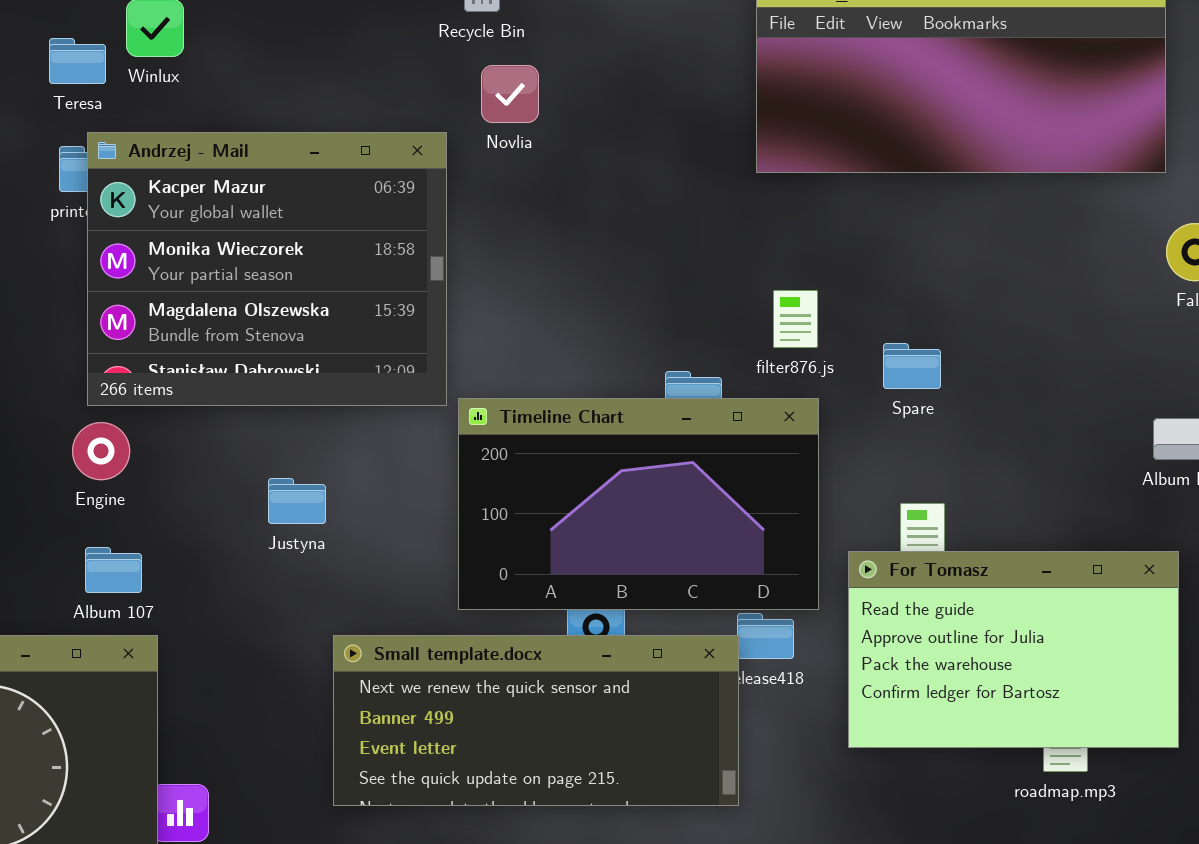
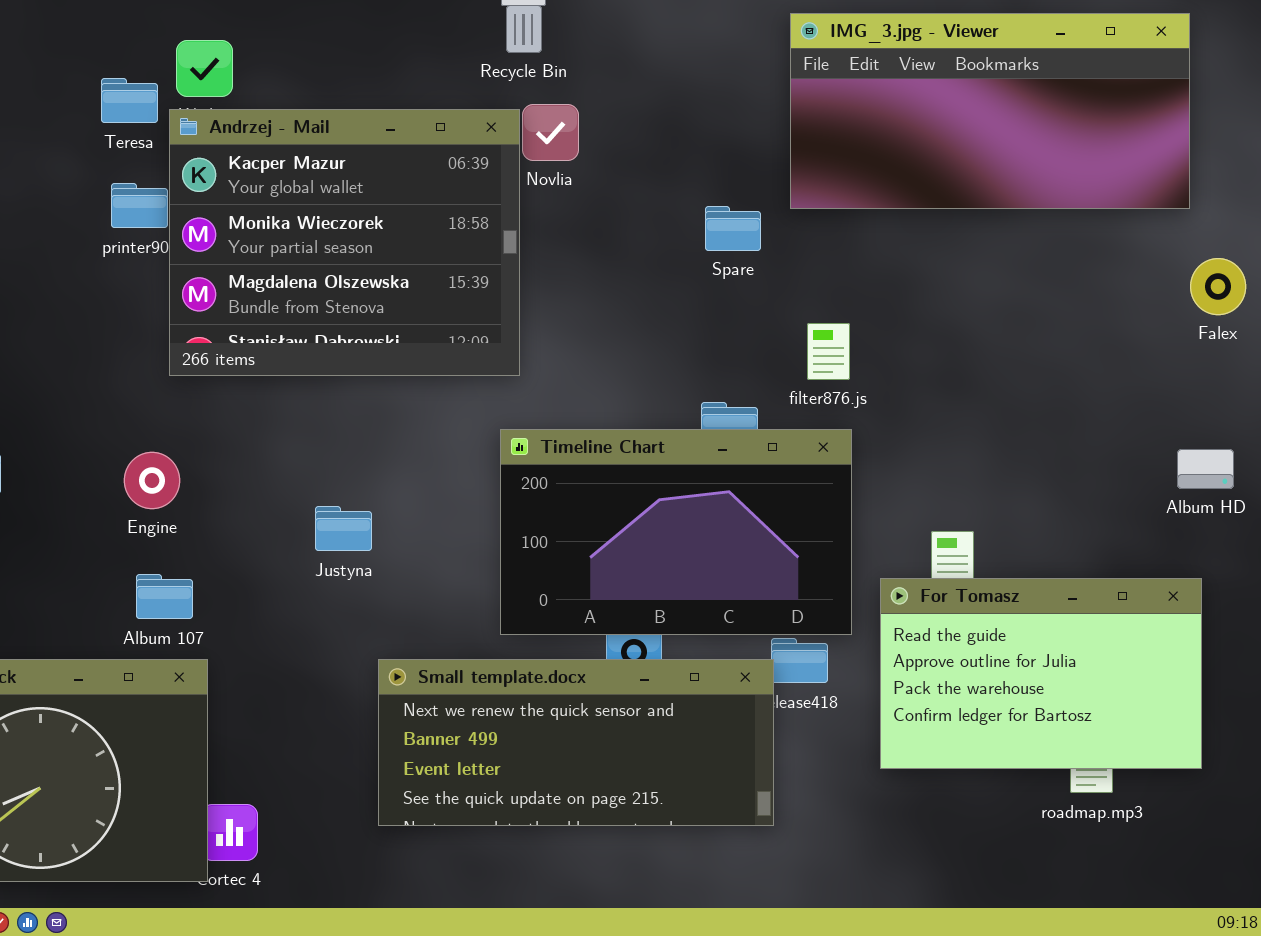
Andrzej - Mail: [87,132,447,406] -> [169,109,520,376], moved
Spare: [883,343,941,389] -> [705,206,761,251], moved

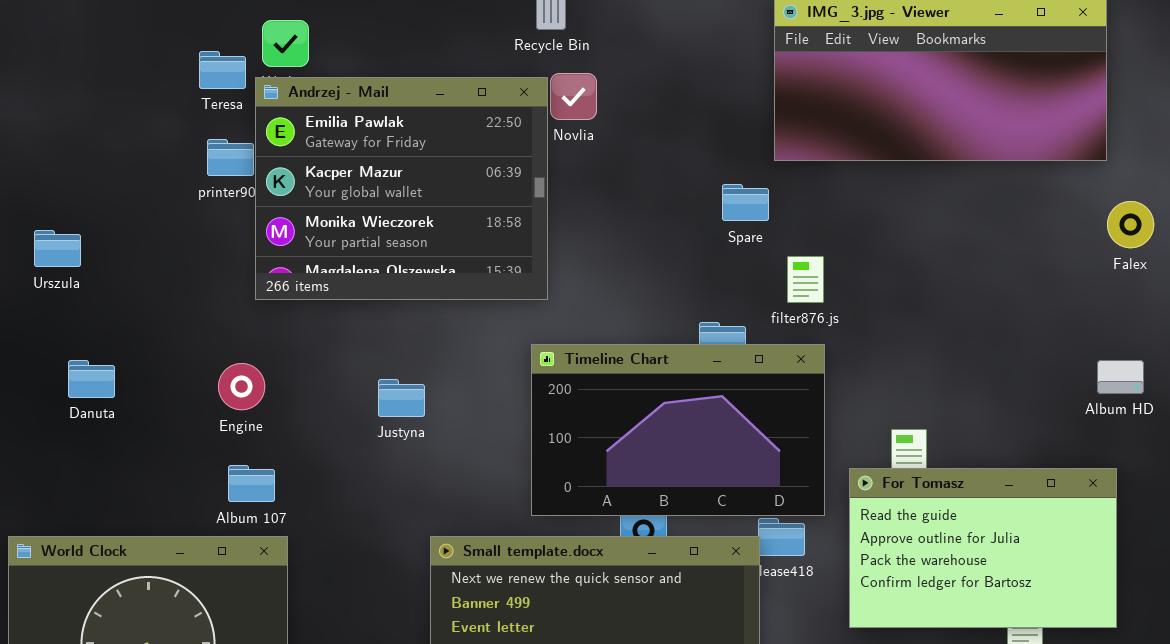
Andrzej - Mail: [169,109,520,376] -> [255,77,548,300], scrolled up 1 row
Spare: [705,206,761,251] -> [722,184,769,221], moved
Justyna: [315,506,372,551] -> [378,379,425,417], moved

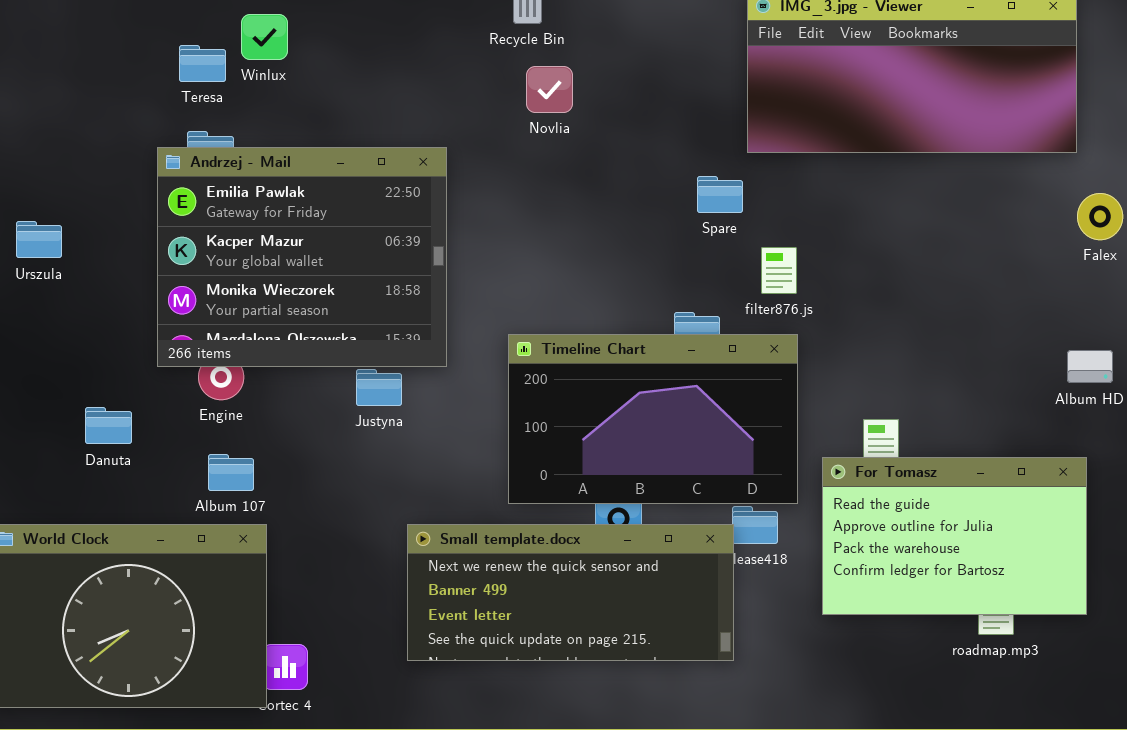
Andrzej - Mail: [255,77,548,300] -> [157,147,447,367], moved
Danuta: [68,360,115,398] -> [85,407,132,444], moved

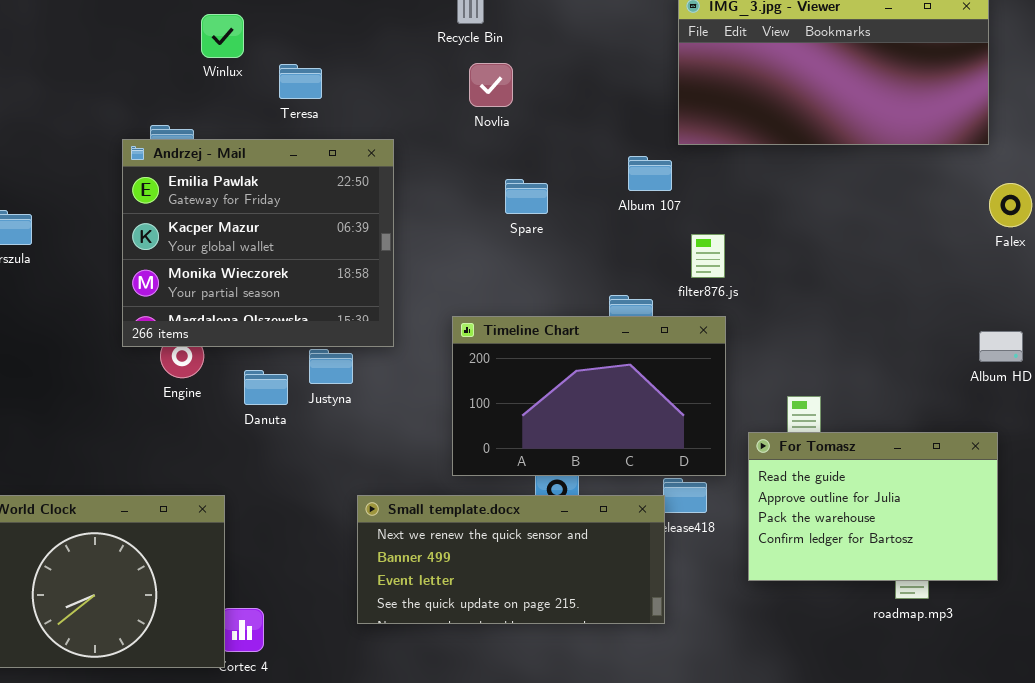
Teresa: [179,45,226,82] -> [279,64,322,99], moved
Spare: [697,176,743,213] -> [505,179,548,214], moved
Danuta: [85,407,132,444] -> [244,370,288,405], moved
Album 107: [208,454,254,491] -> [628,156,672,191], moved

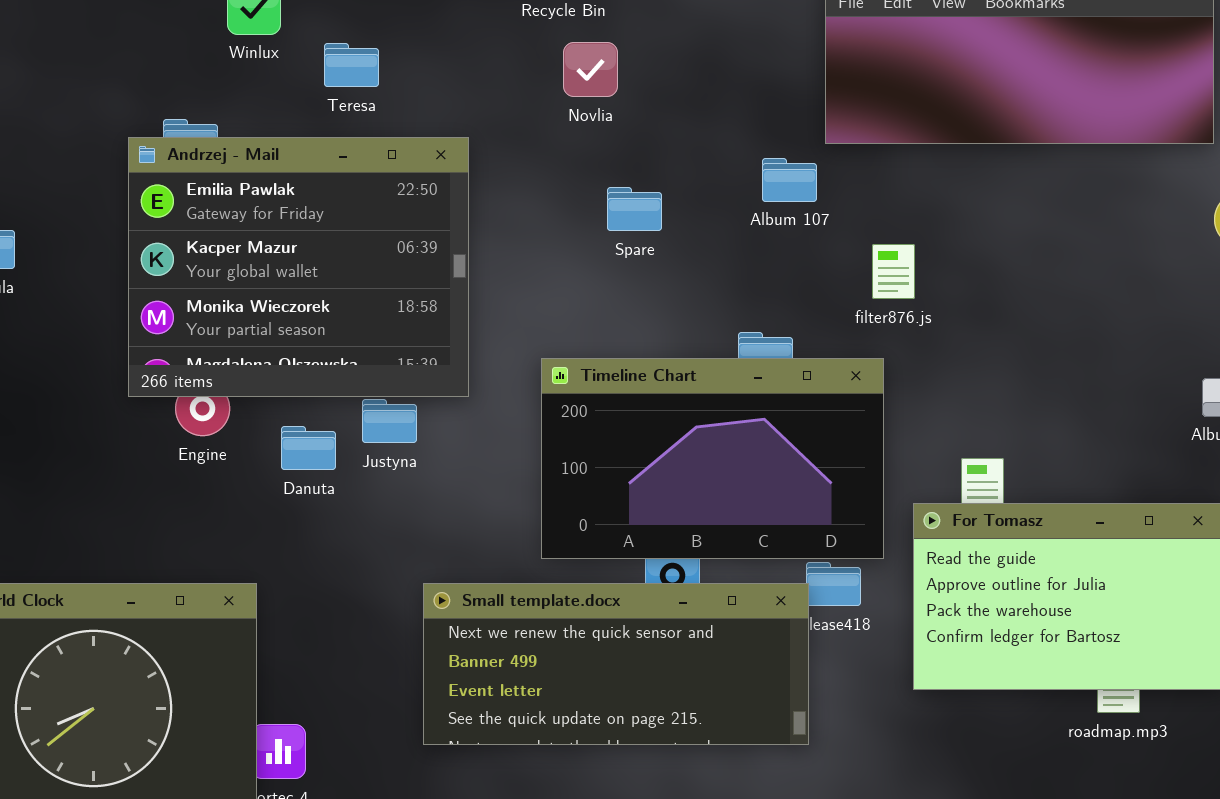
filter876.js: [691,234,725,278] -> [872,244,915,299], moved

